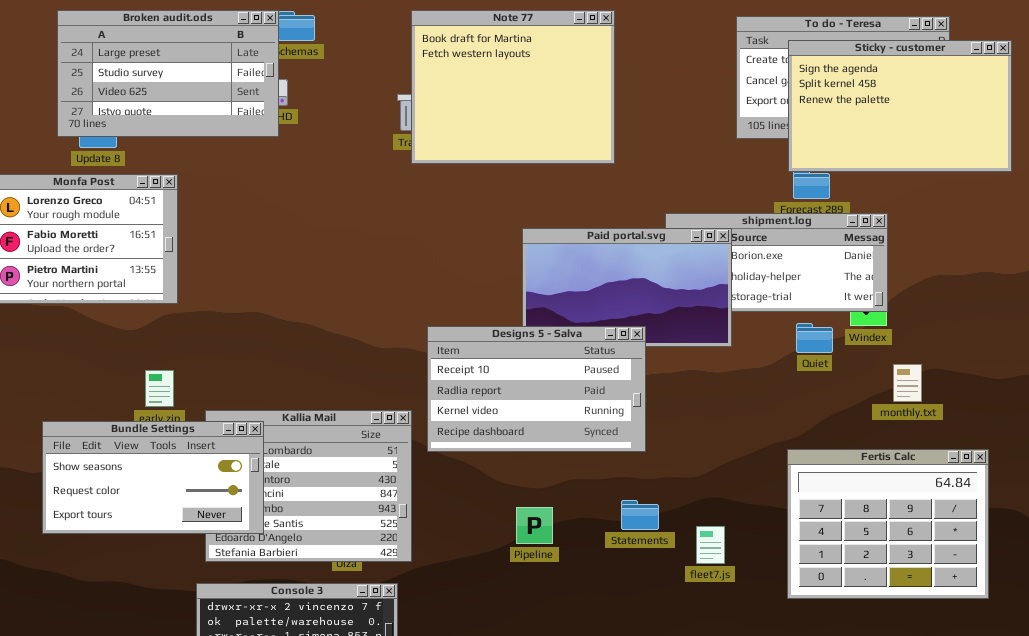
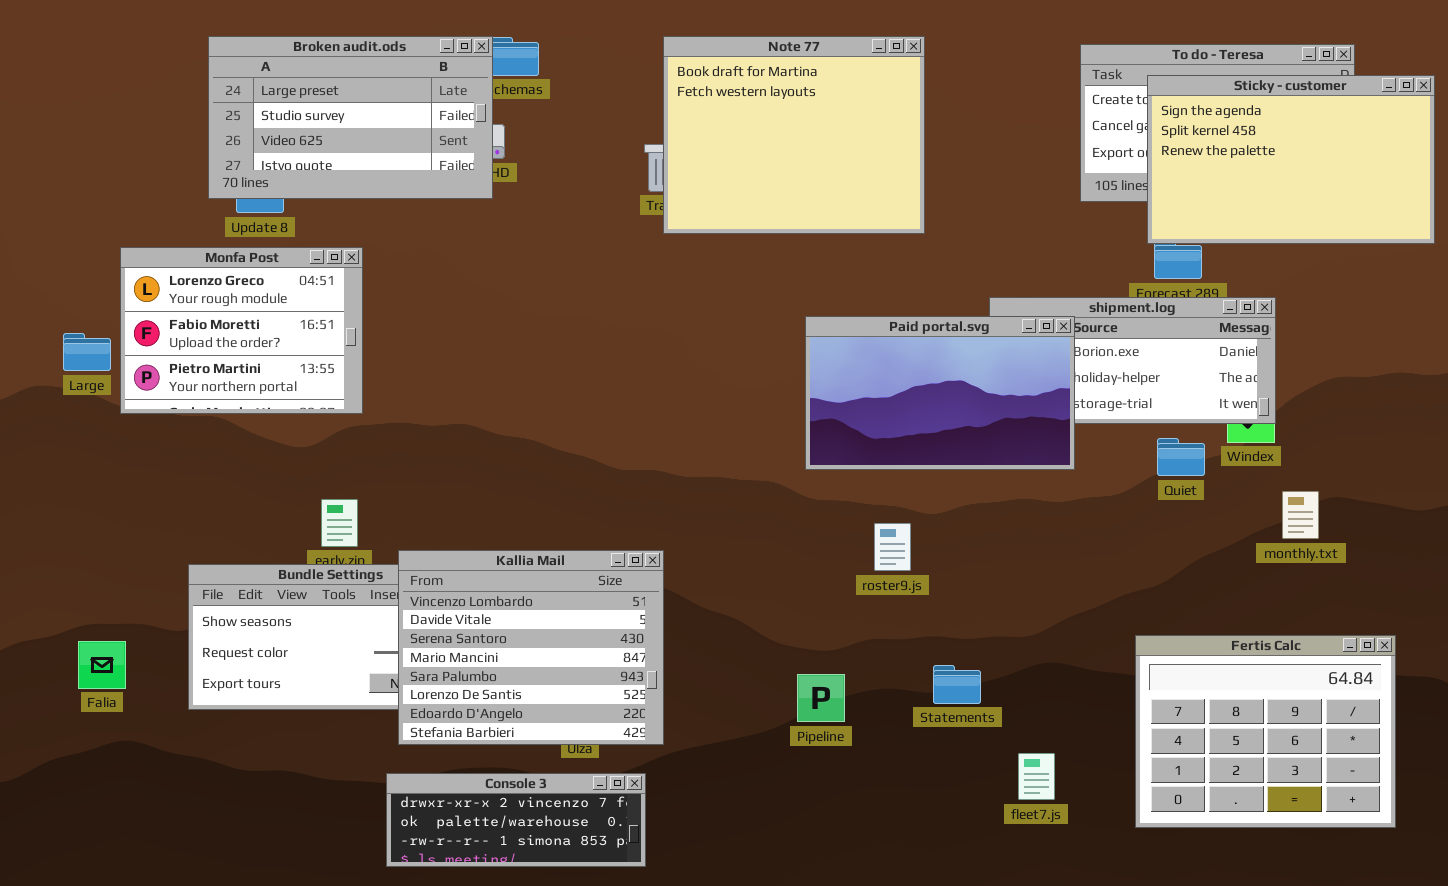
Designs 5 - Salva: [427,326,646,452] -> none, closed
Kallia Mail: [205,410,412,562] -> [398,550,664,745], raised
Fertis Calc: [787,449,989,599] -> [1135,635,1396,828], moved
fleet7.js: [696,526,725,564] -> [1018,753,1055,800], moved

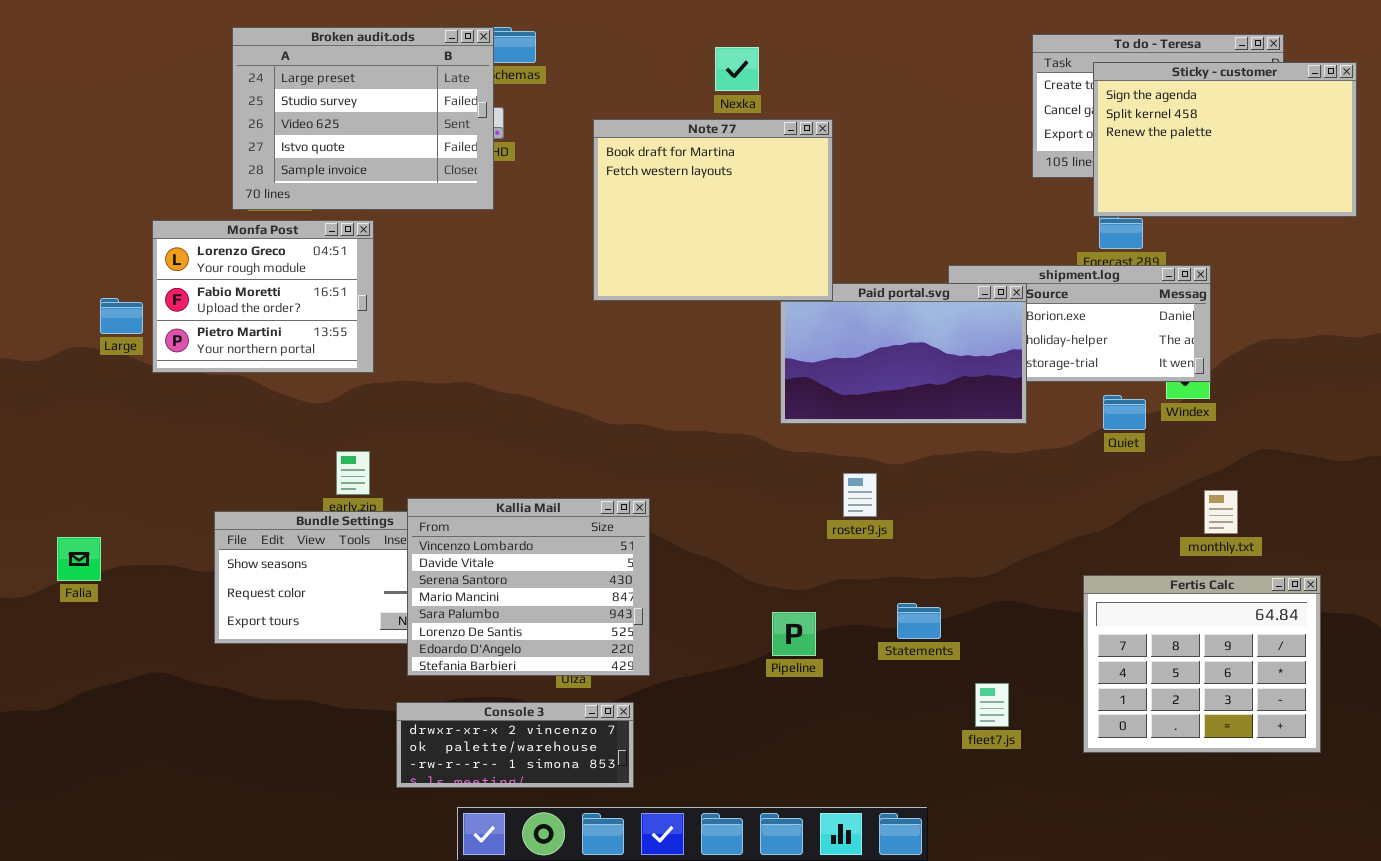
Broken audit.ods: [208,36,493,199] -> [232,27,494,210], resized
Note 77: [663,36,925,234] -> [593,119,833,301], moved
monthly.txt: [1282,491,1319,539] -> [1204,490,1238,534], moved
Falia: [78,641,126,689] -> [57,537,101,581], moved

